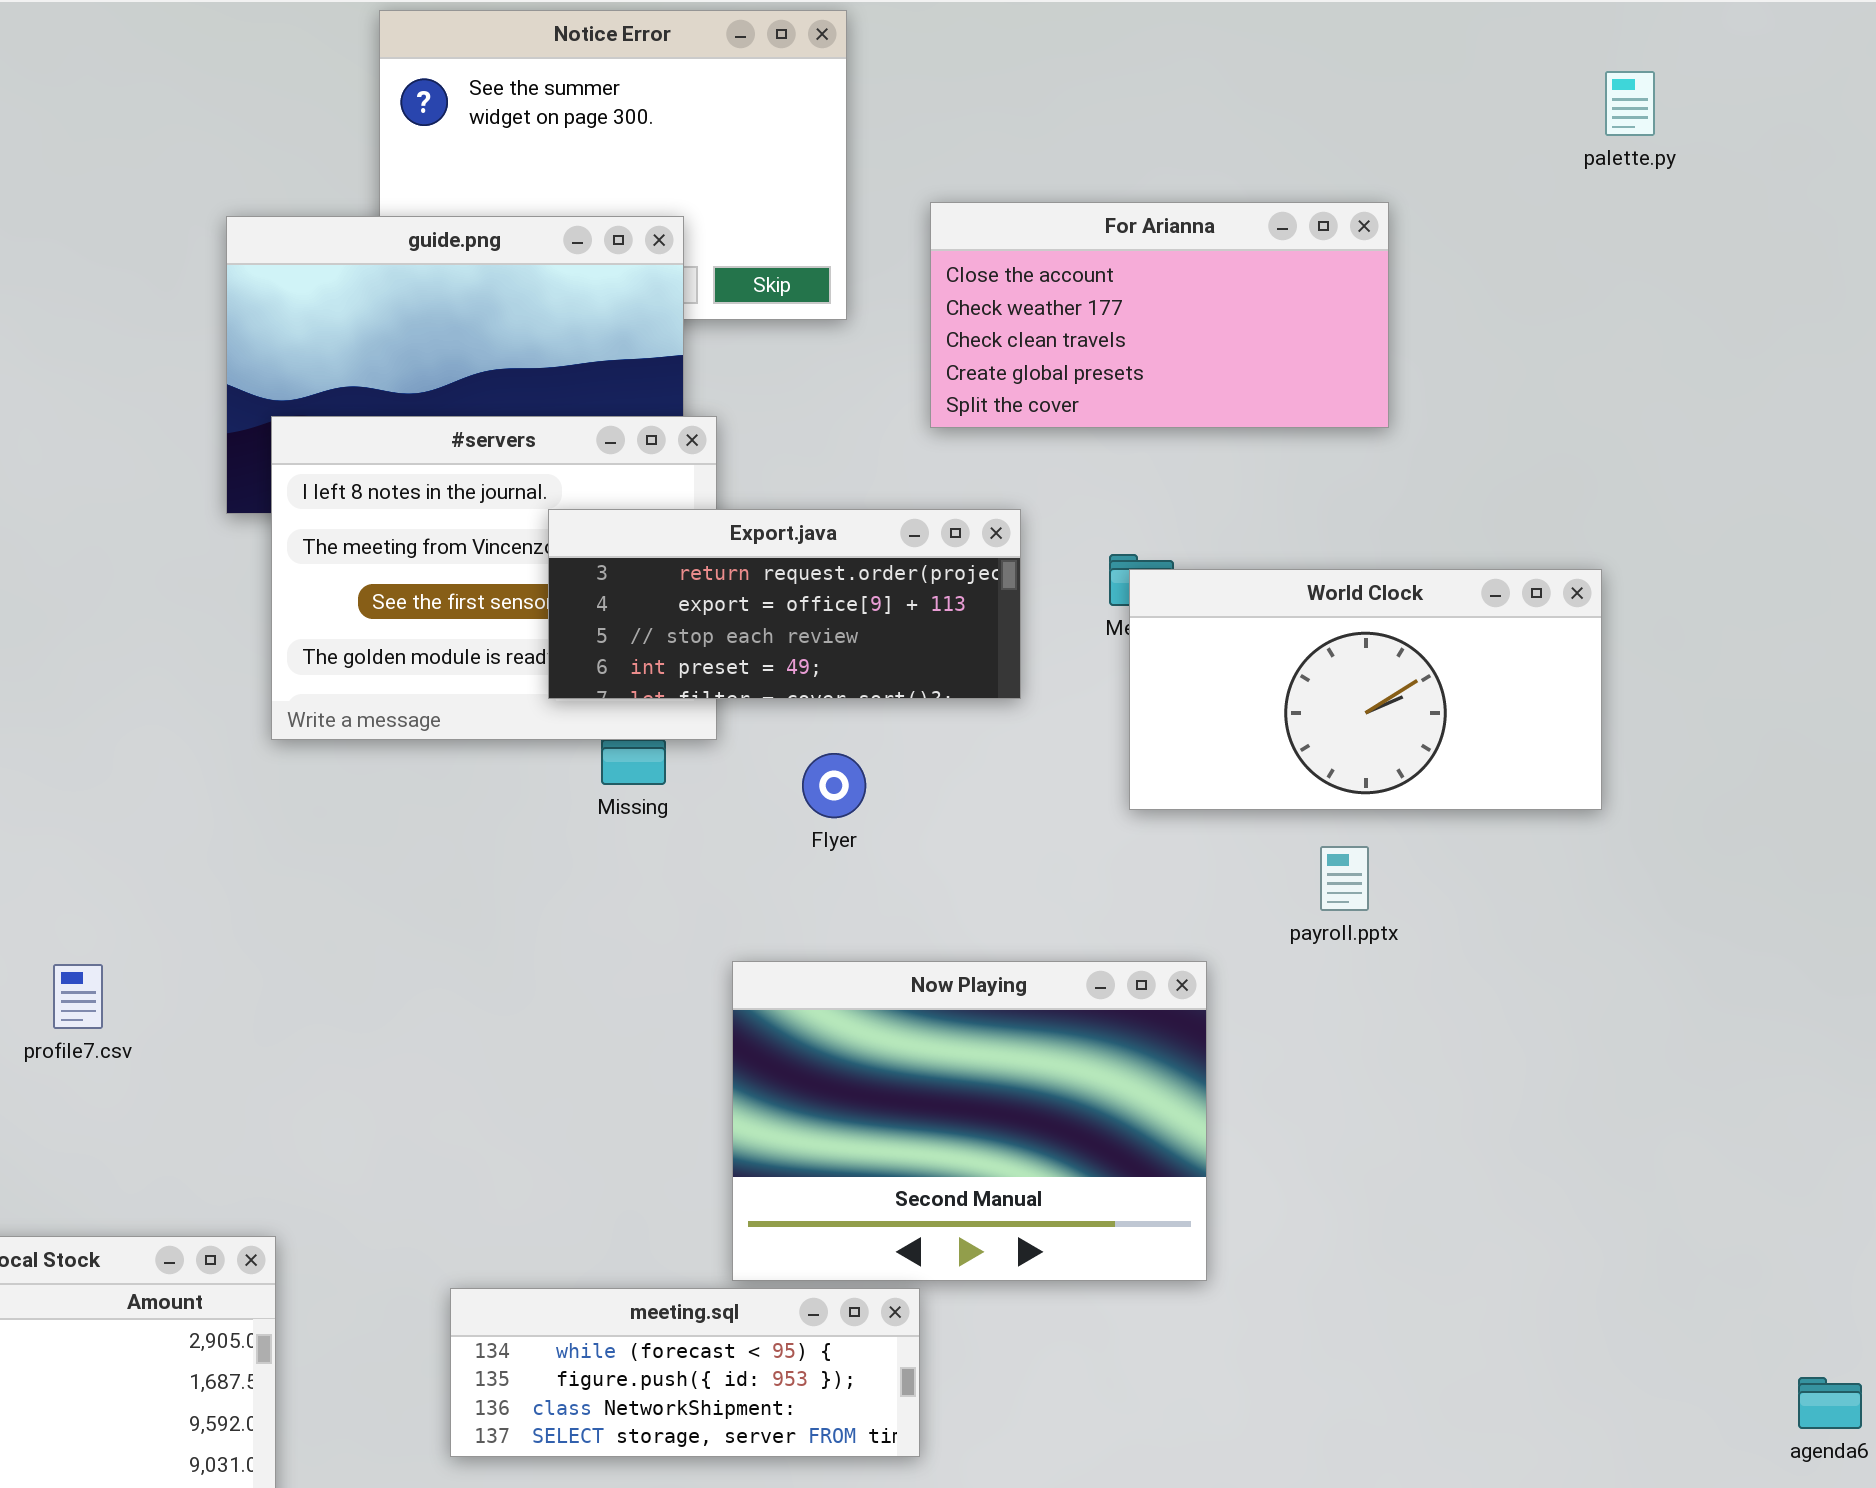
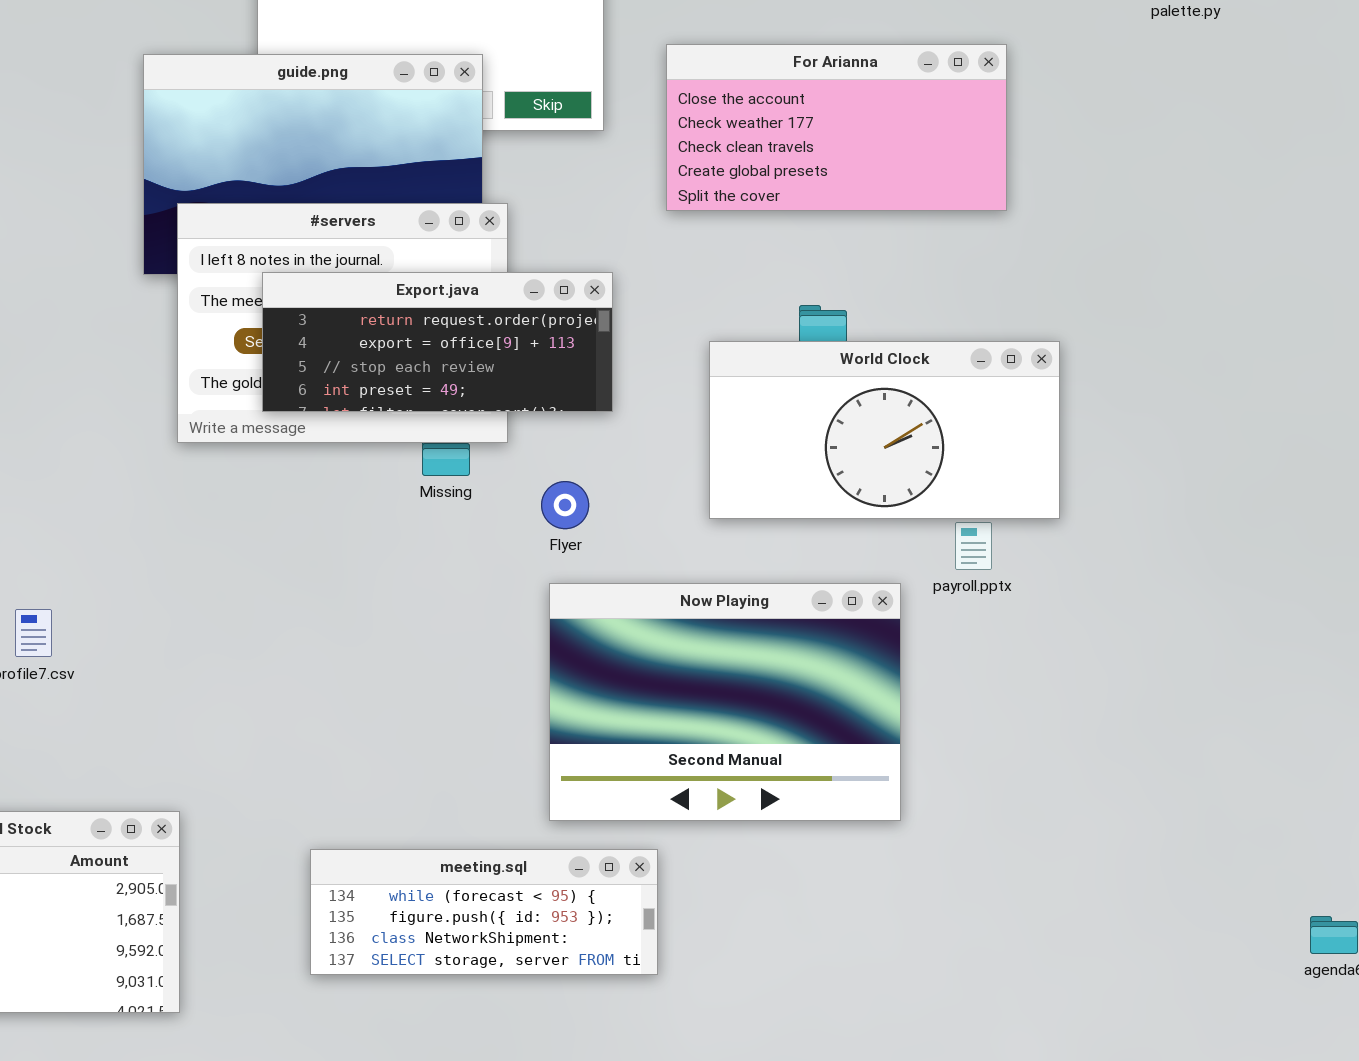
Export.java: [548,509,1021,699] -> [262,272,613,412], moved
World Clock: [1129,569,1602,810] -> [709,341,1060,519], moved
Flyer: [802,753,866,818] -> [541,481,589,529], moved
Now Playing: [732,961,1207,1281] -> [549,583,901,821], moved

